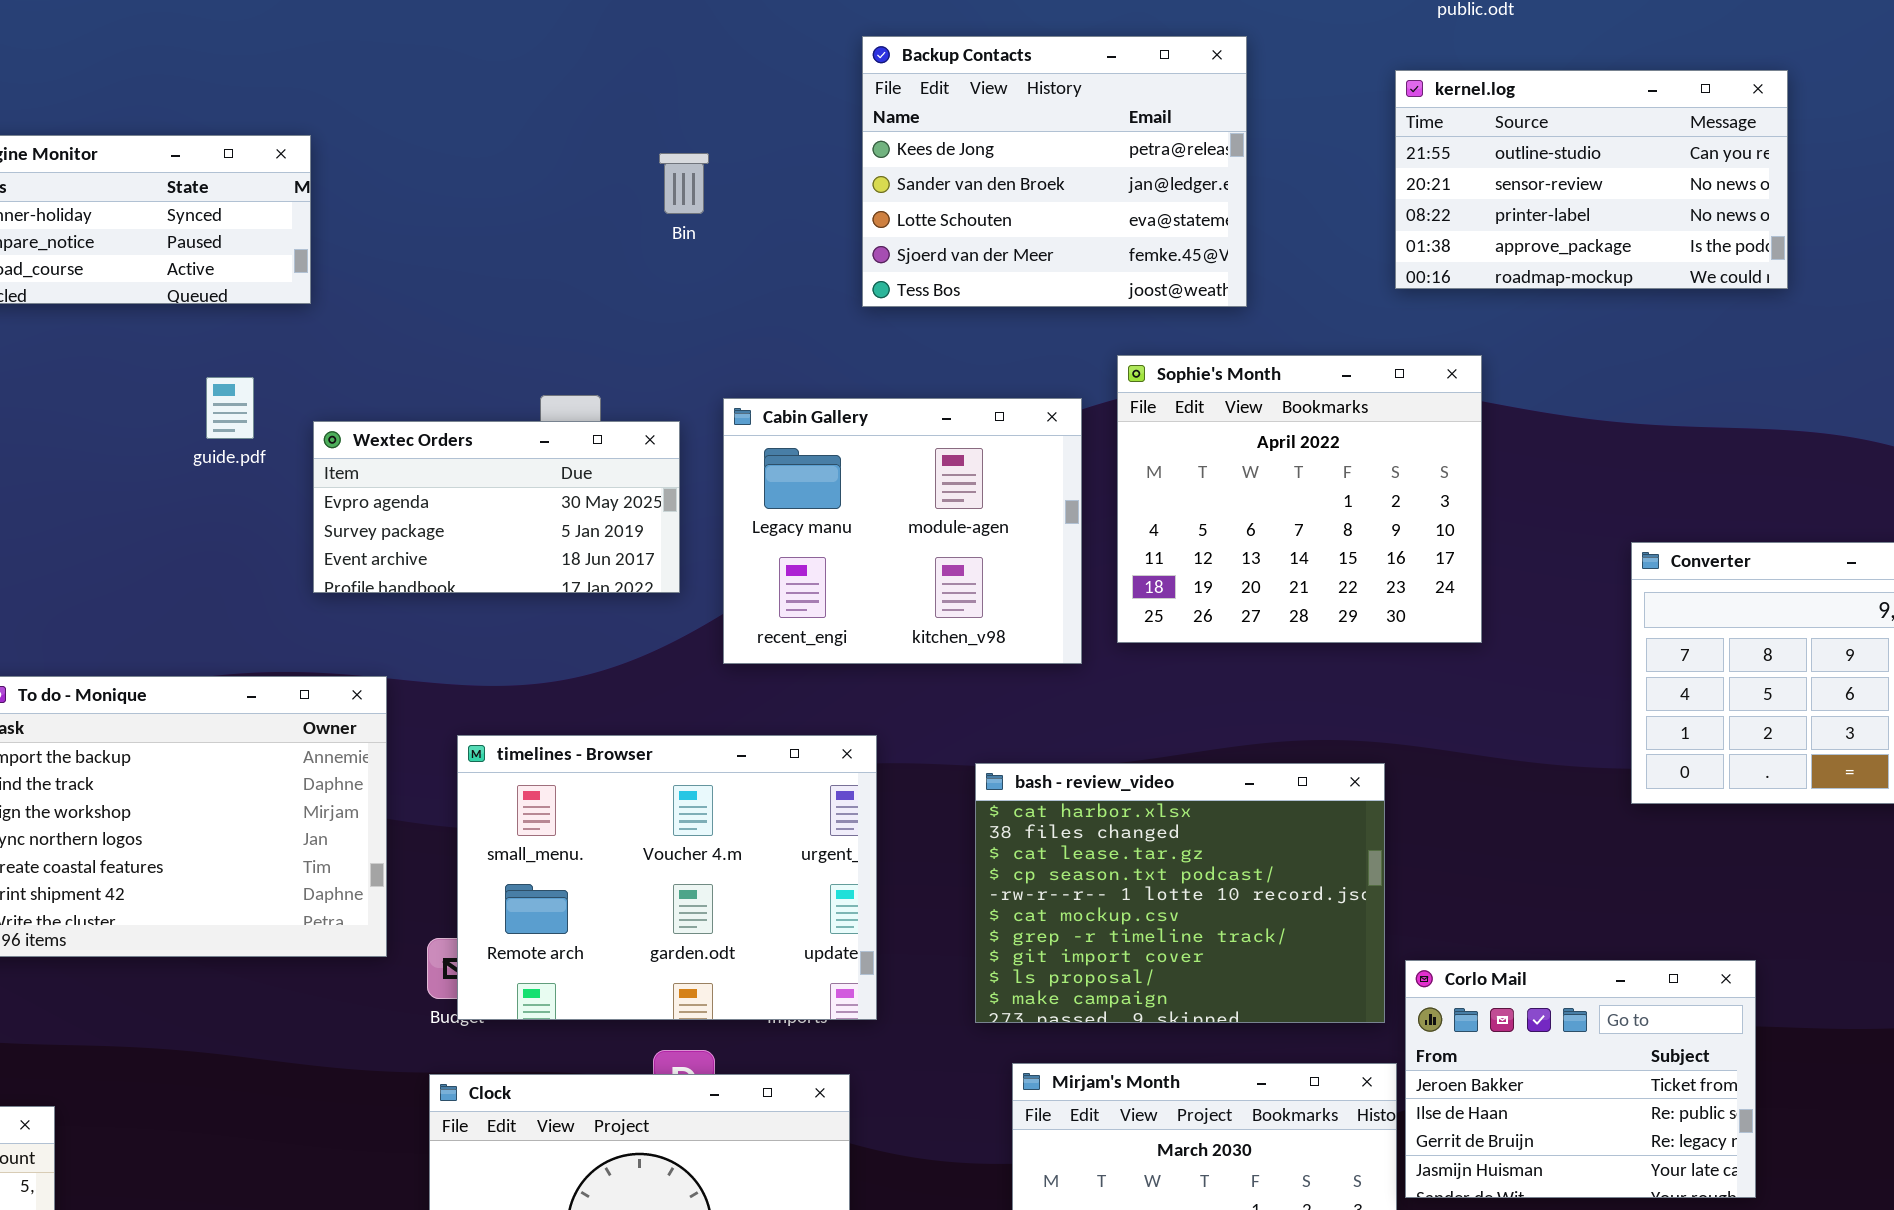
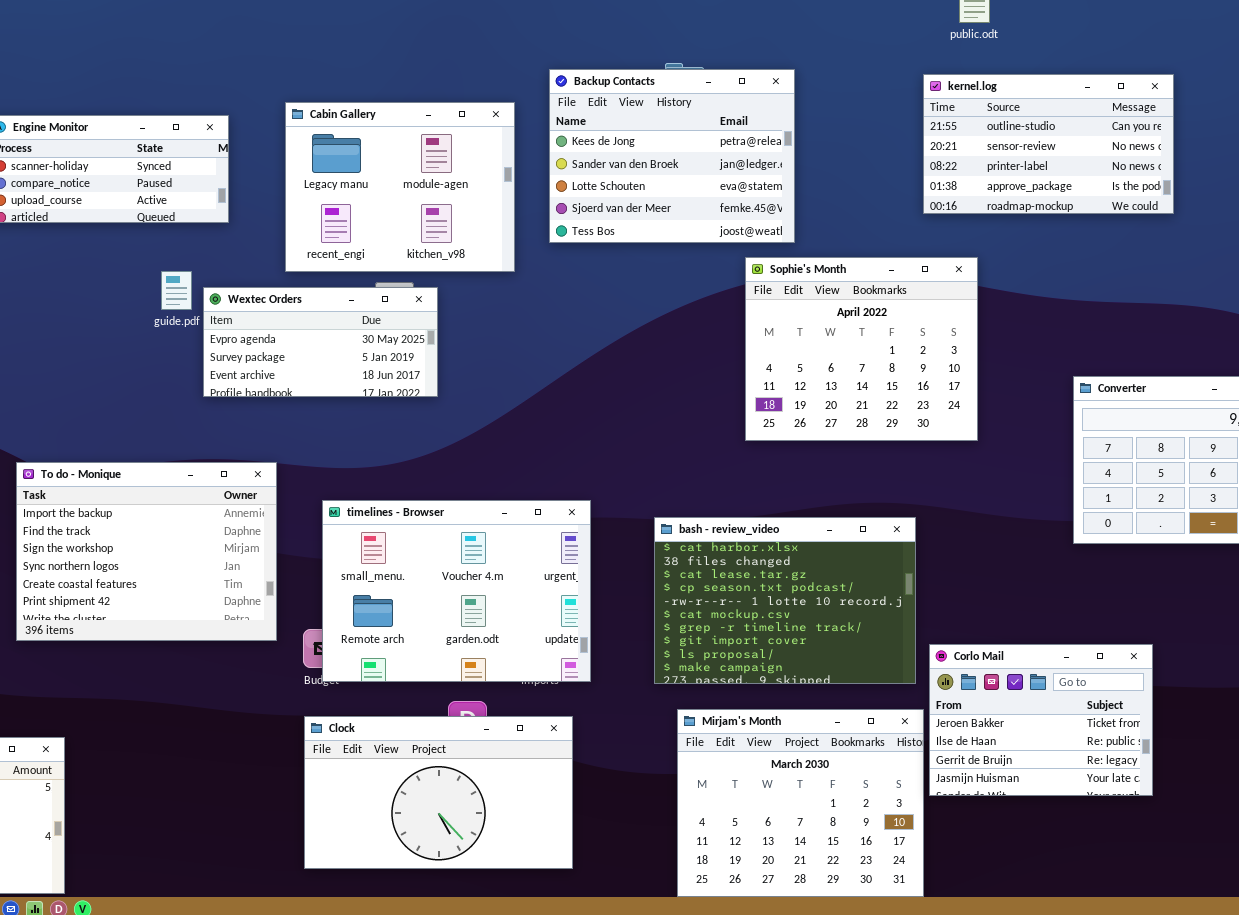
Backup Contacts: [862,36,1247,307] -> [549,69,795,243], moved
Cabin Gallery: [723,398,1082,664] -> [285,102,515,272], moved
Wextec Orders: [313,421,680,593] -> [203,287,438,397], moved

